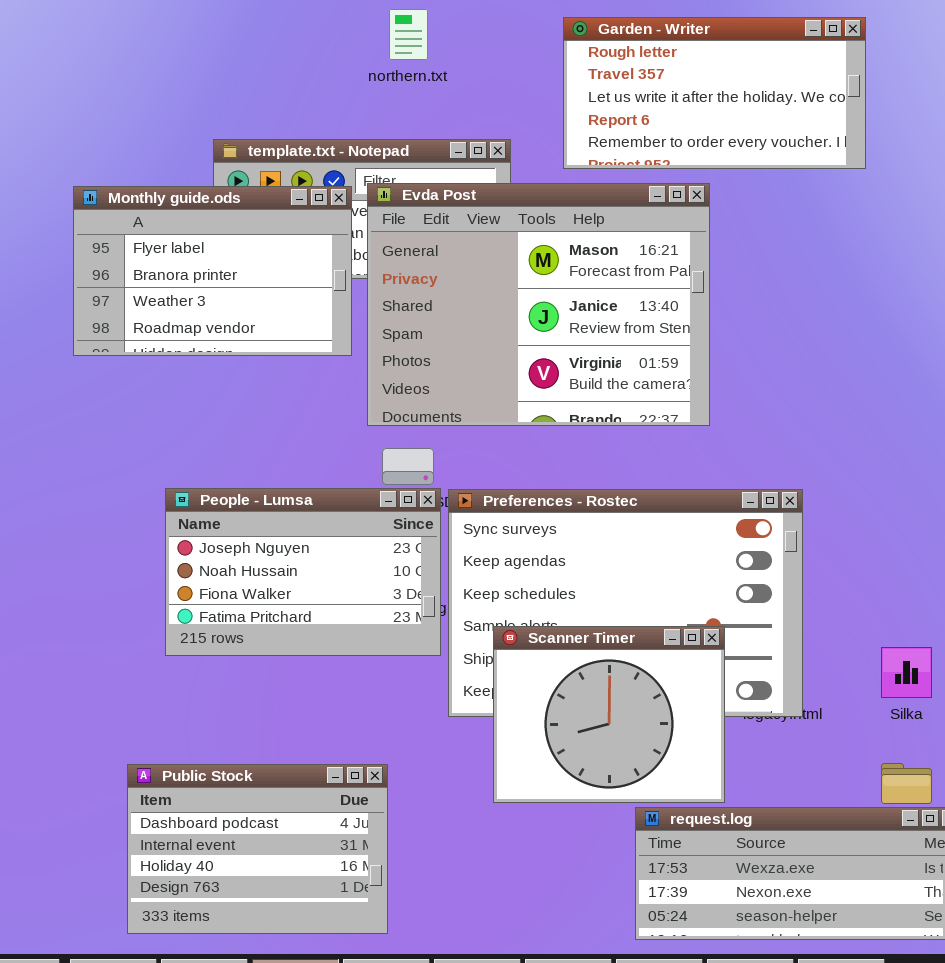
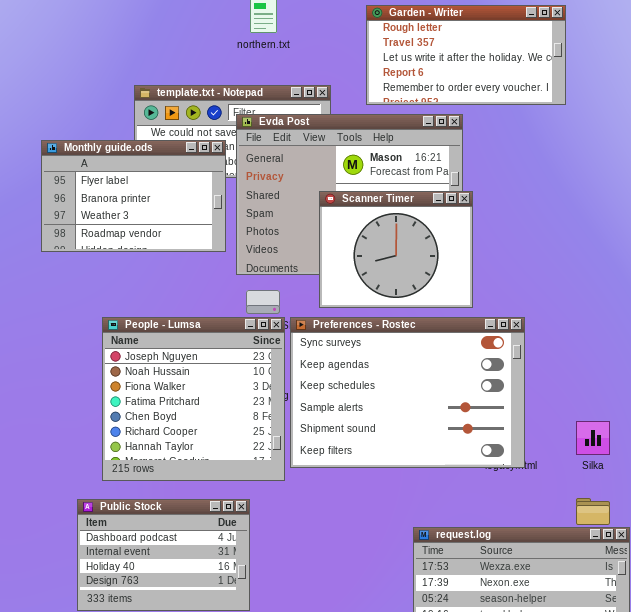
Monthly guide.ods: [73,186,352,356] -> [41,140,226,252], moved
People - Lumsa: [165,488,441,656] -> [102,317,285,481], resized
Scanner Timer: [493,626,725,803] -> [319,191,473,308], moved

